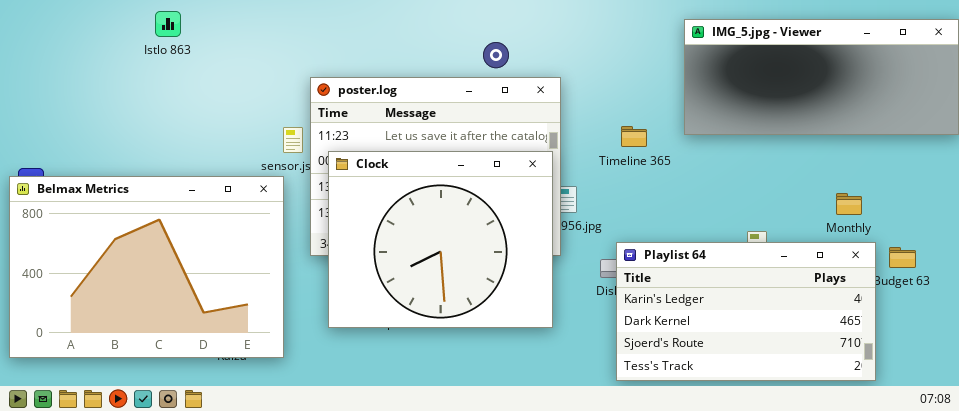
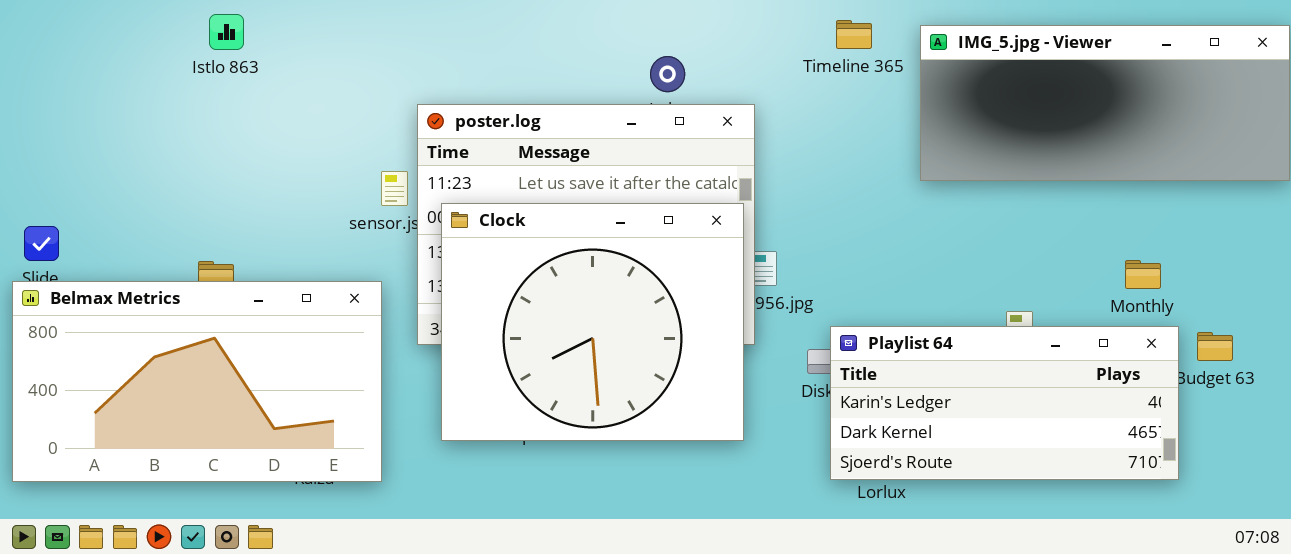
Timeline 365: [621,126,647,147] -> [836,20,872,49], moved
Belmax Metrics: [9,176,284,358] -> [12,281,382,482], resized
Playlist 64: [616,242,876,381] -> [830,326,1179,480], resized

